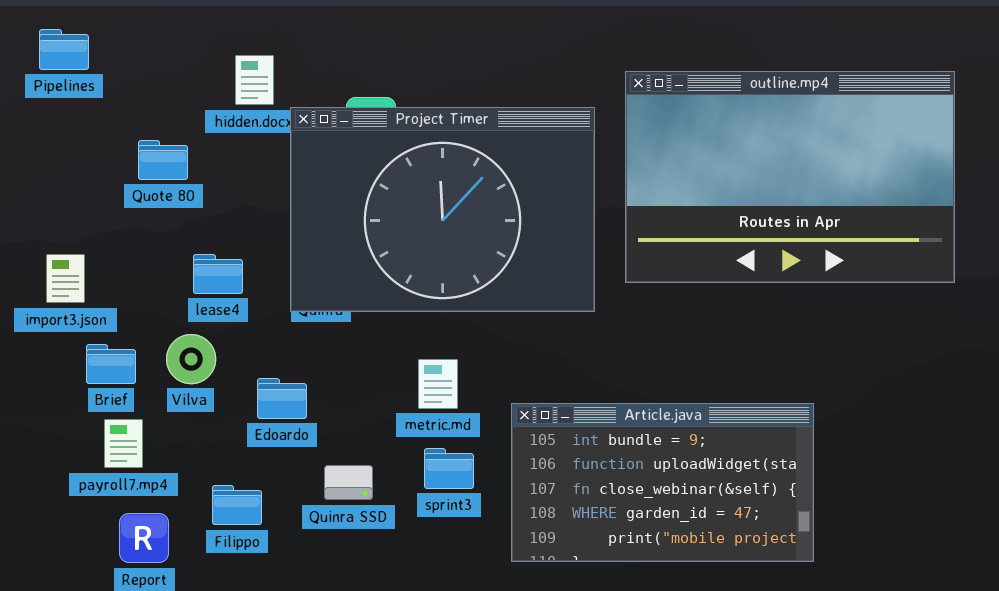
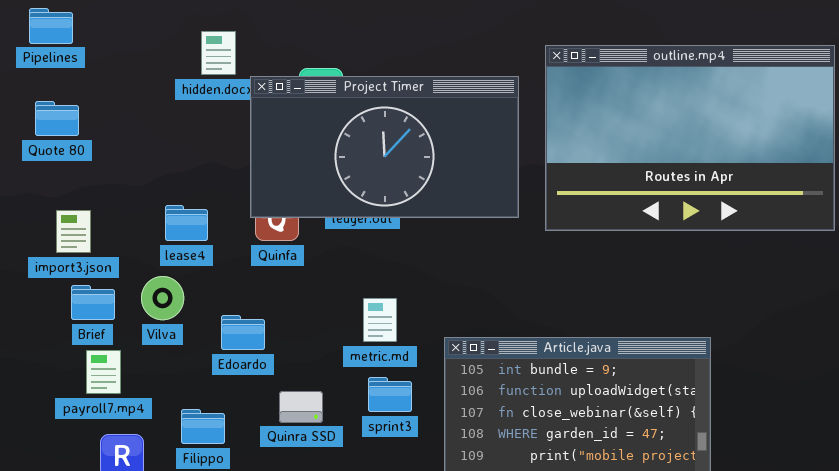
Project Timer: [290,107,595,312] -> [250,76,519,218], resized
Quote 80: [138,140,188,180] -> [35,101,79,136], moved
import3.json: [46,254,85,303] -> [56,210,91,253], moved

